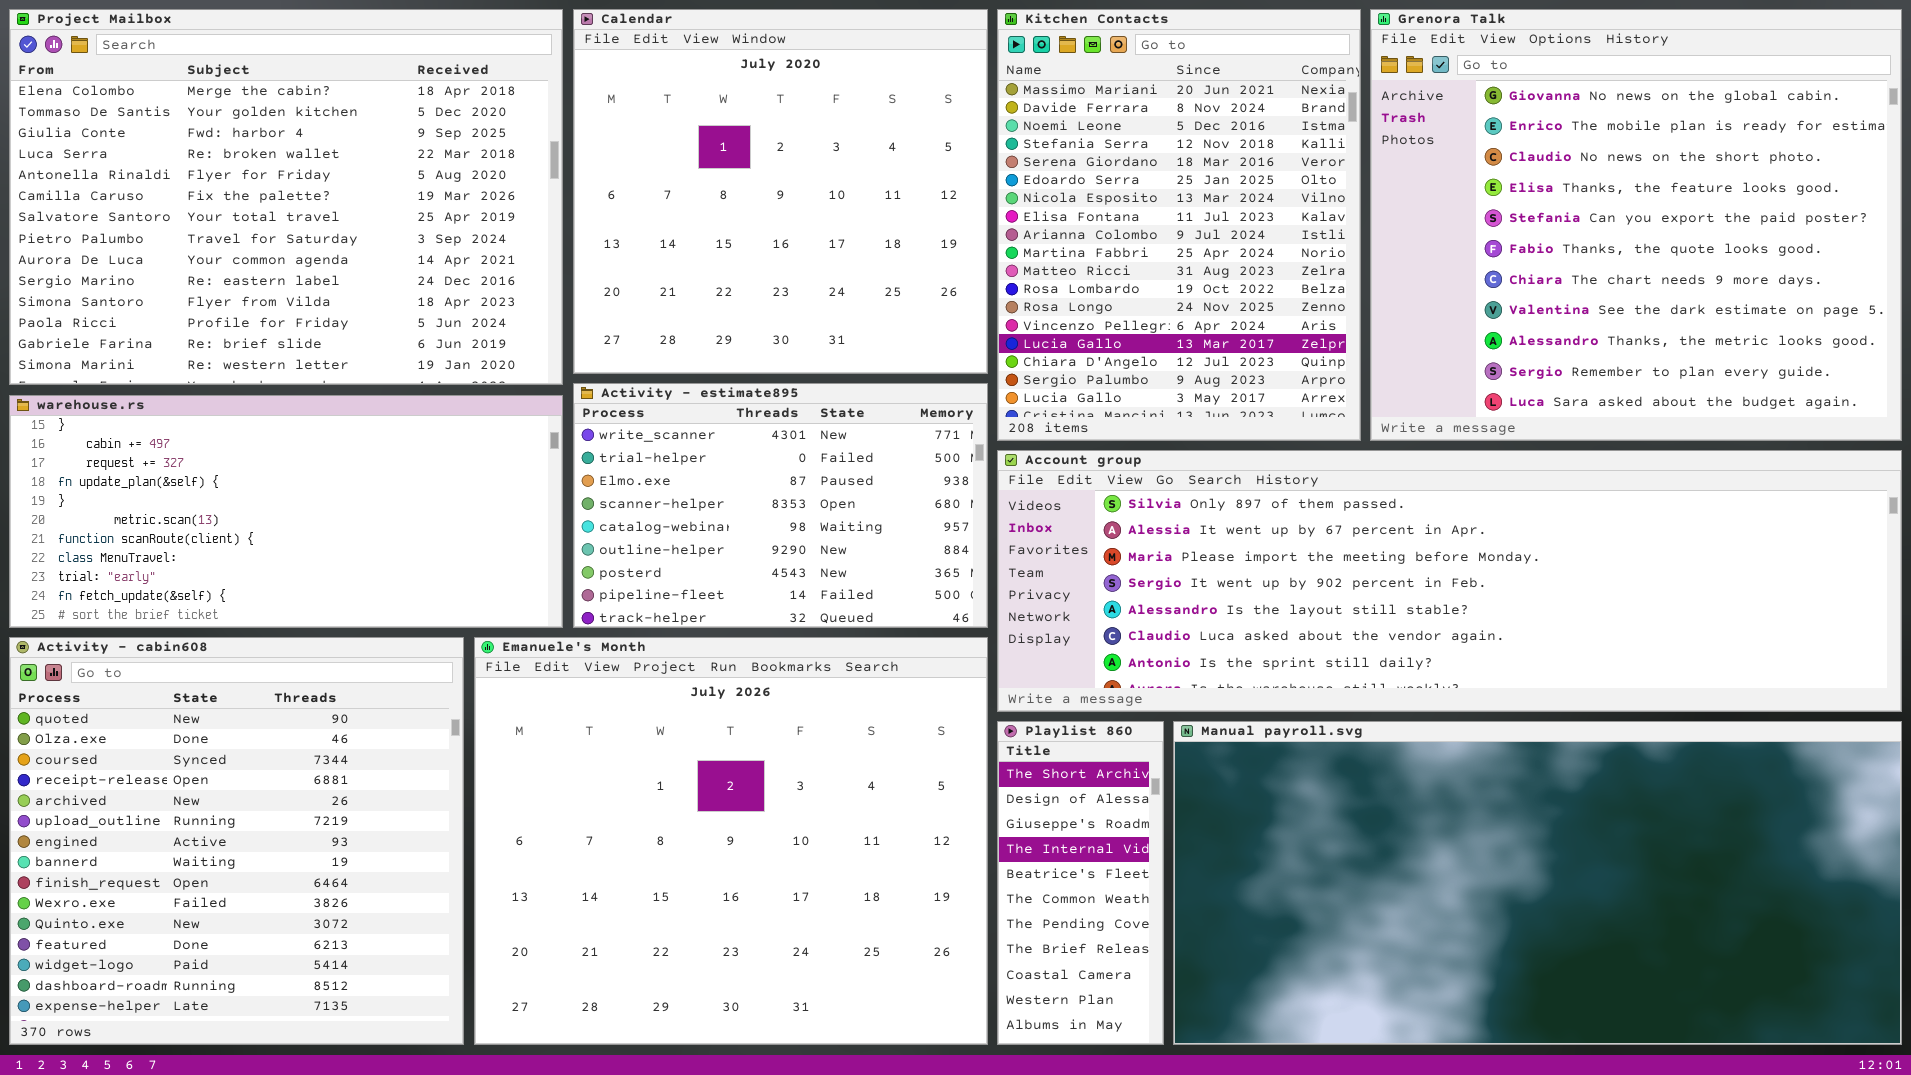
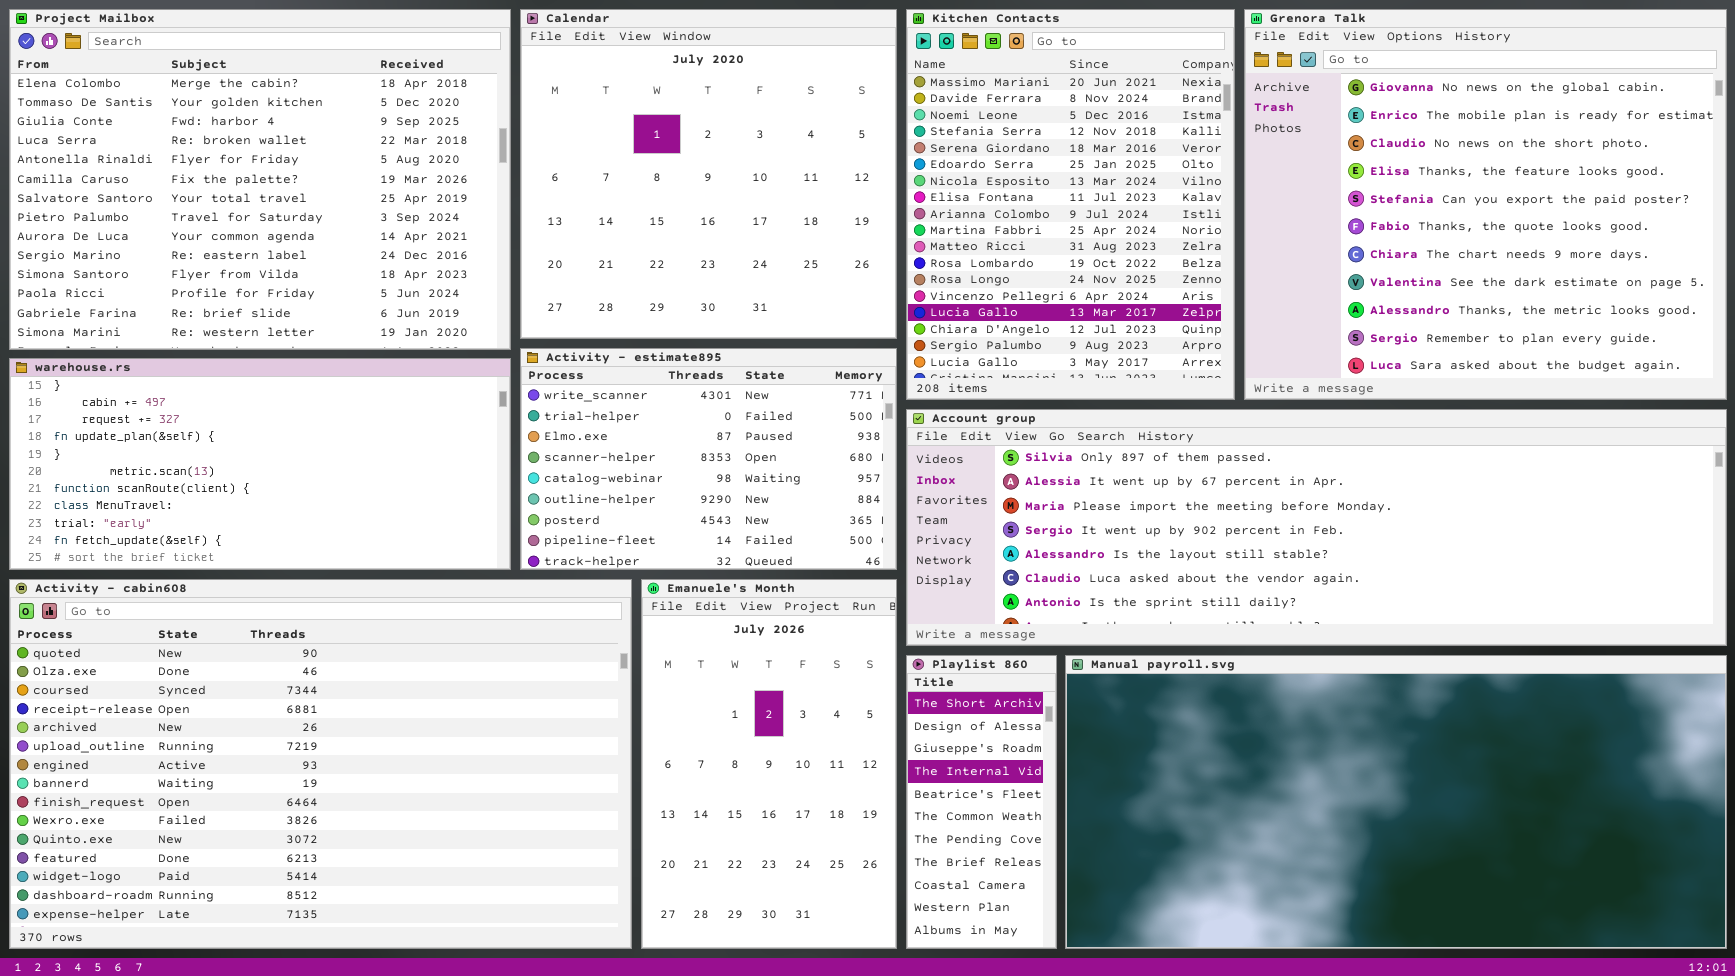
Activity - cabin608: [9,637,464,1045] -> [9,579,632,949], resized
Emanuele's Month: [474,637,988,1045] -> [641,579,897,949], resized

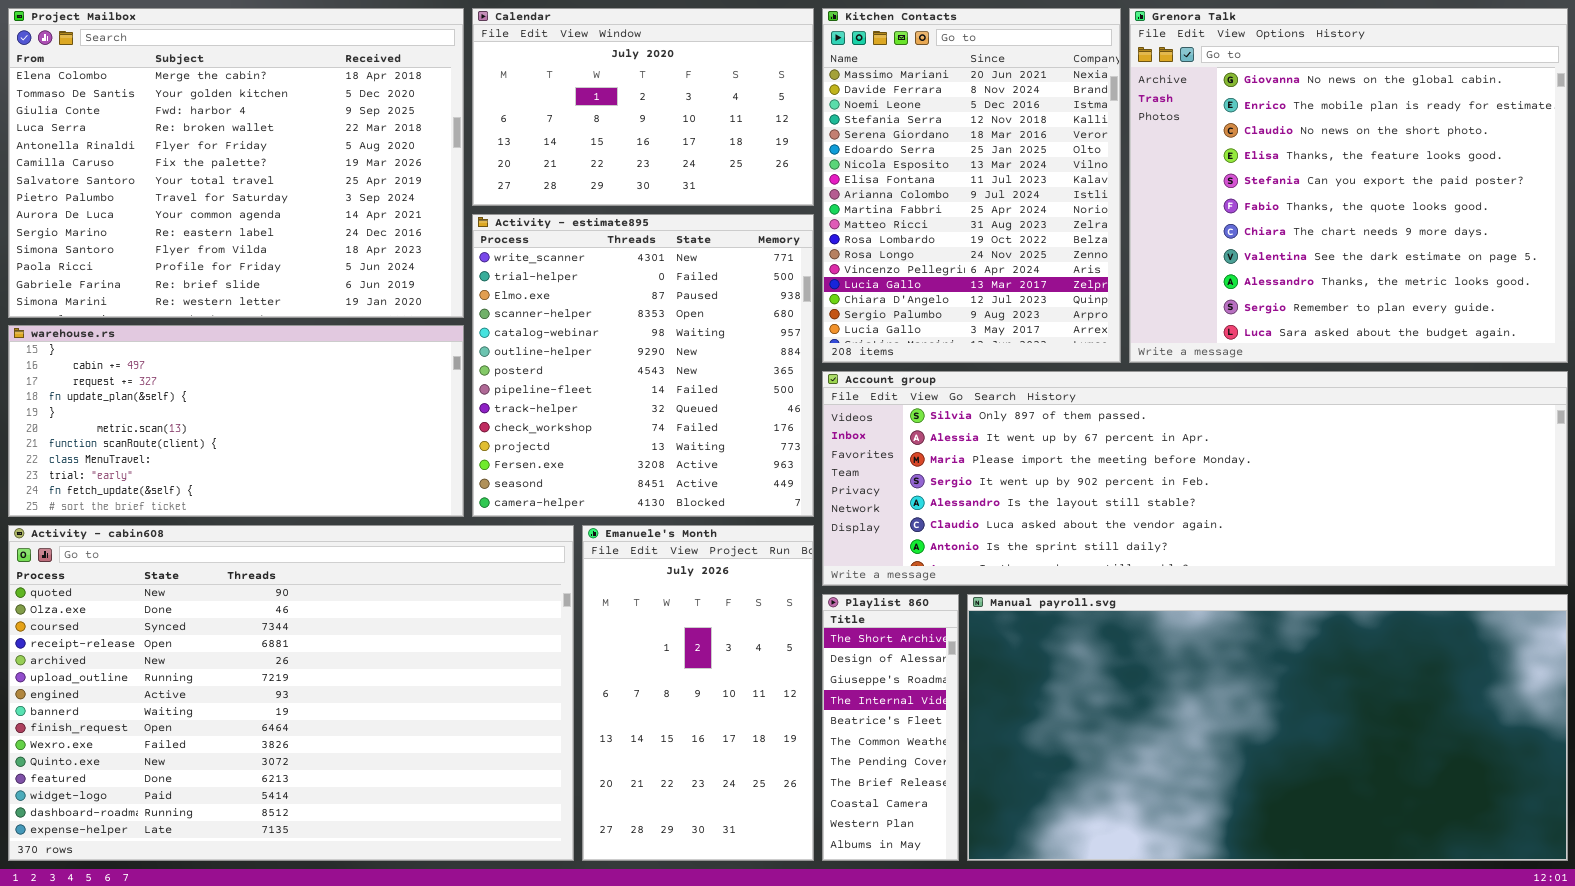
Calendar: [520,9,897,339] -> [472,8,814,206], resized
Activity - estimate895: [520,348,897,570] -> [472,214,814,517], resized

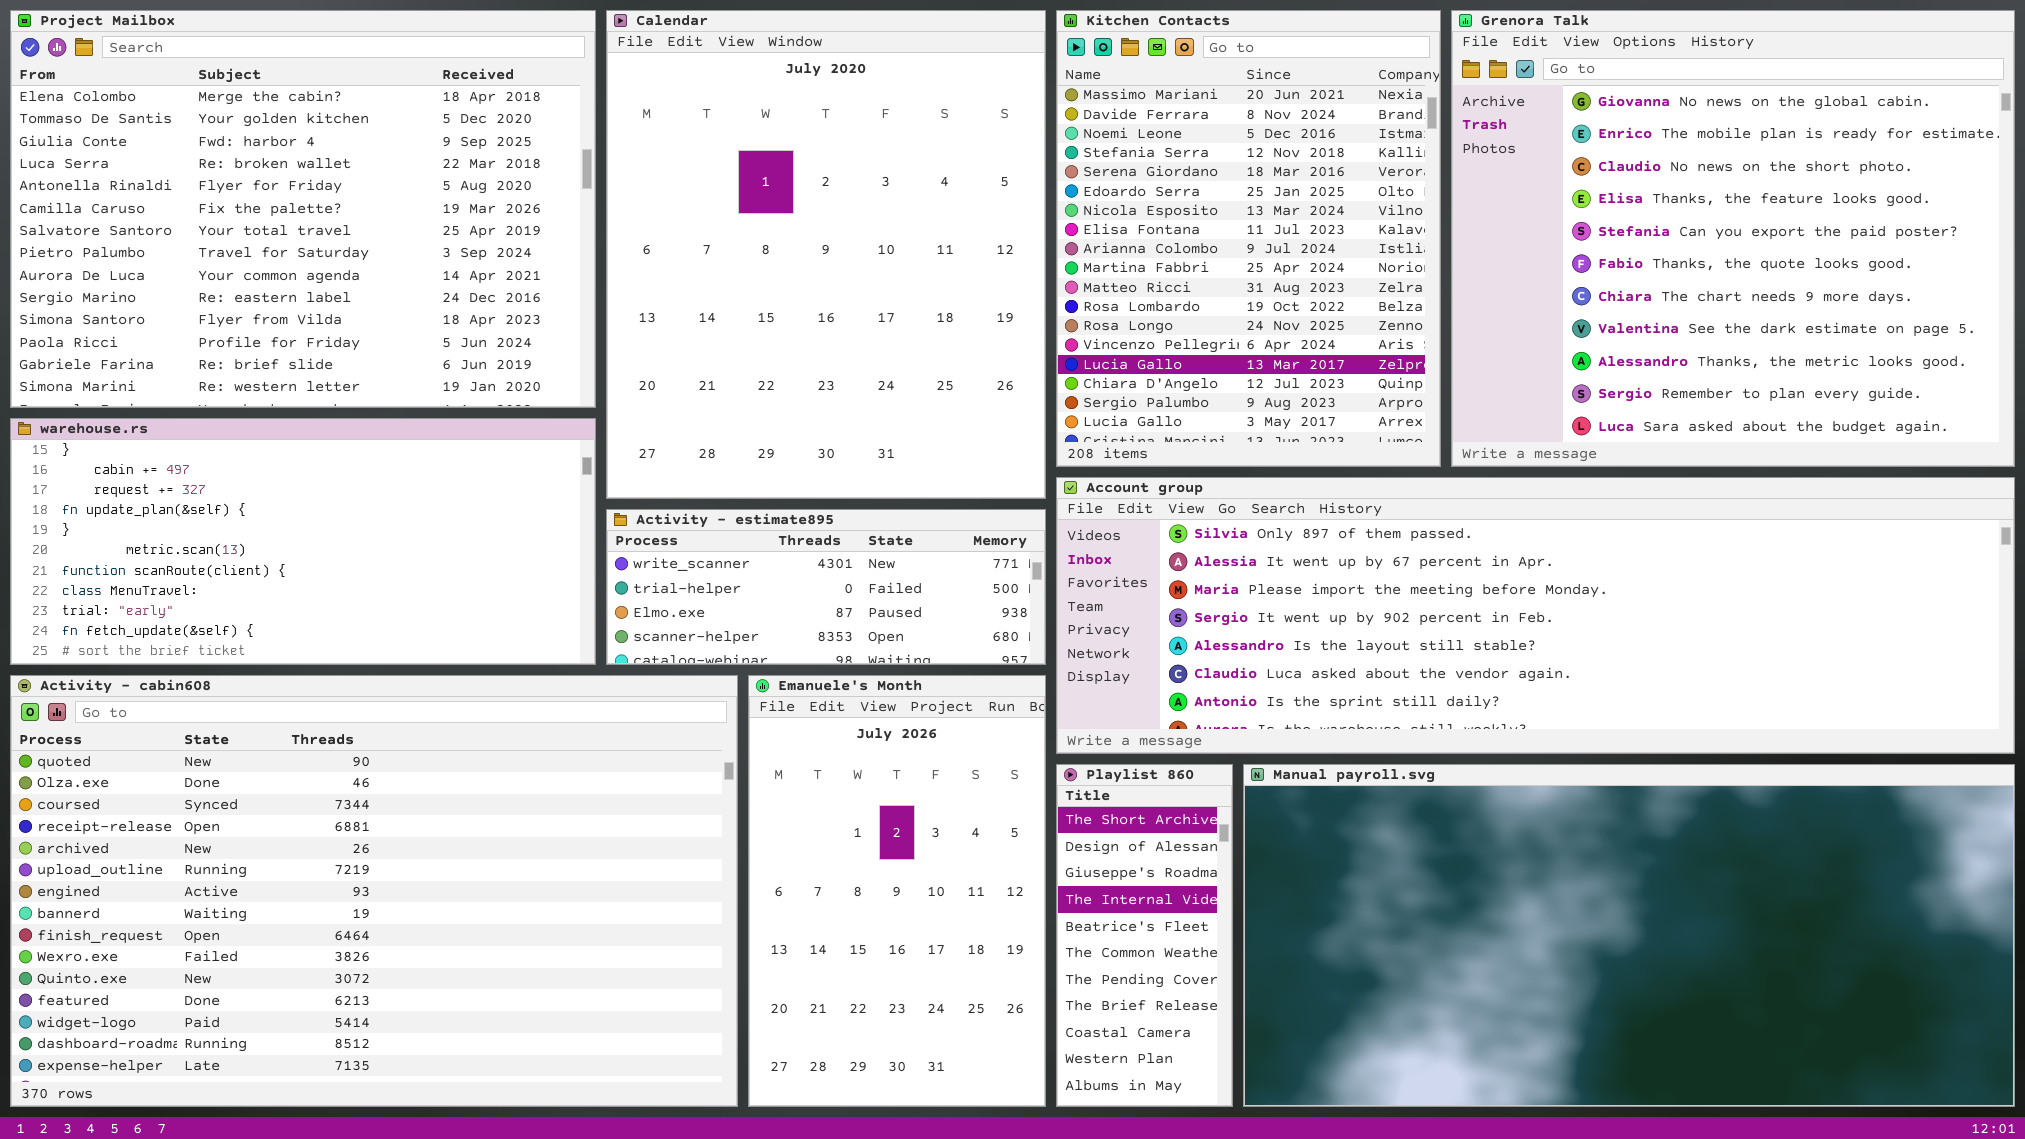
Calendar: [472,8,814,206] -> [606,10,1046,499], resized
Activity - estimate895: [472,214,814,517] -> [606,509,1046,665], resized

